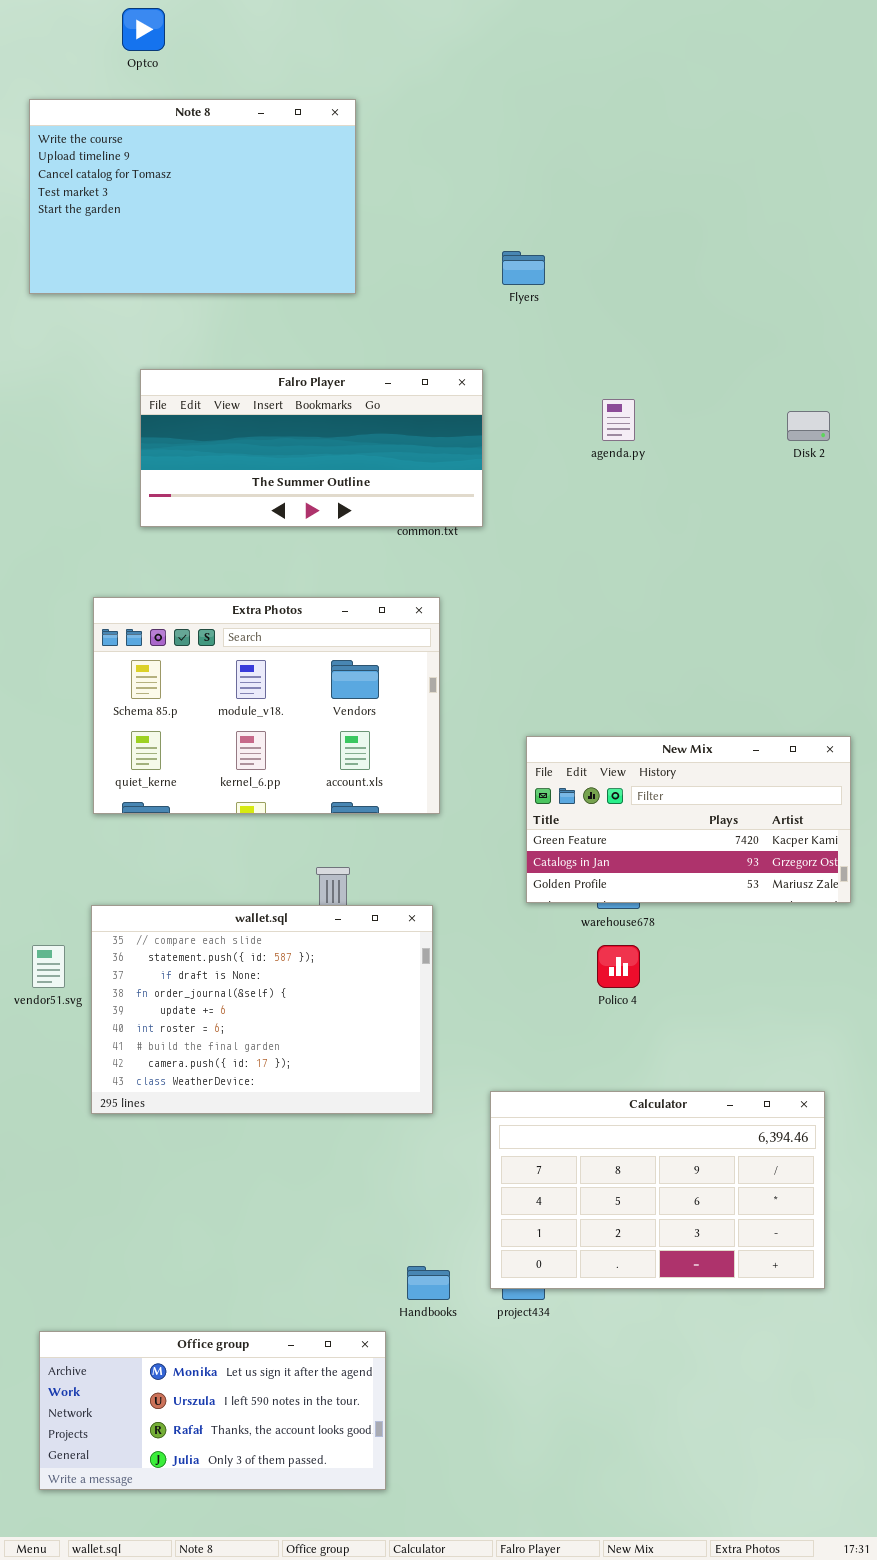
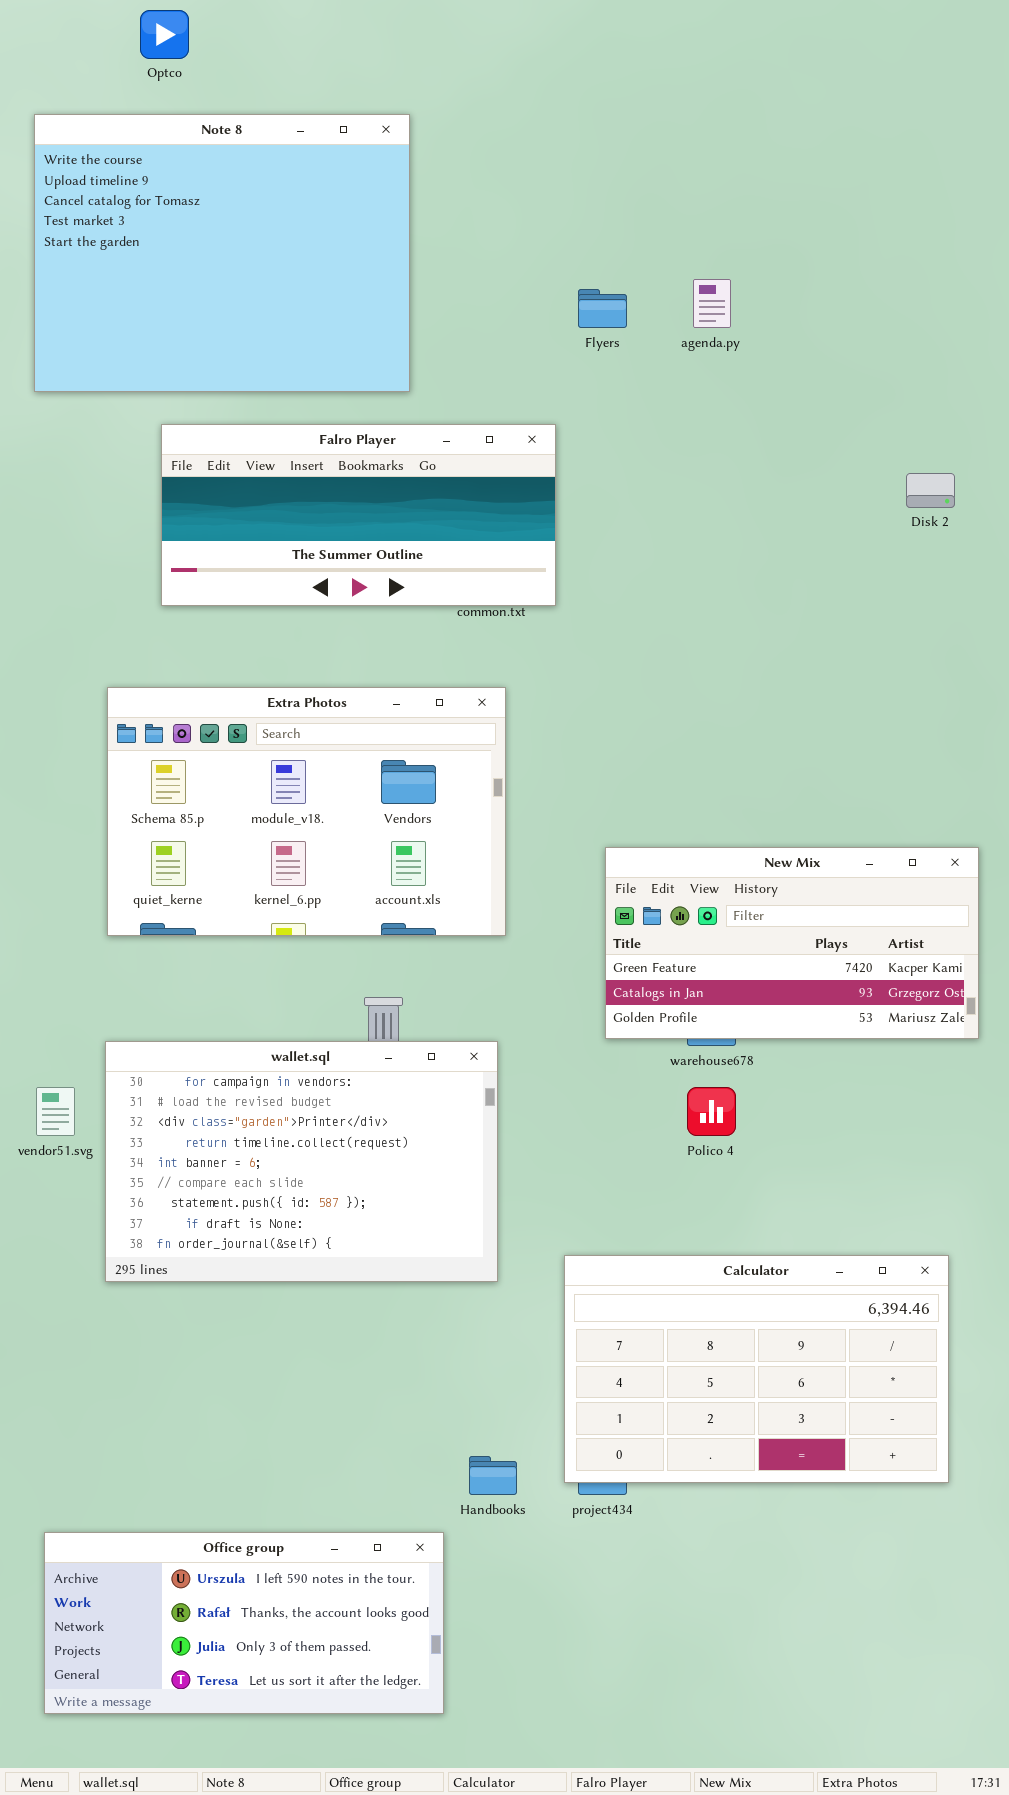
Note 8: [29,99,356,294] -> [34,114,410,392], resized
agenda.py: [602,399,635,441] -> [693,279,731,328], moved
wallet.sql: [91,905,433,1114] -> [105,1041,498,1282], scrolled up 5 rows
Office group: [39,1331,386,1490] -> [44,1532,444,1714], scrolled down 1 row

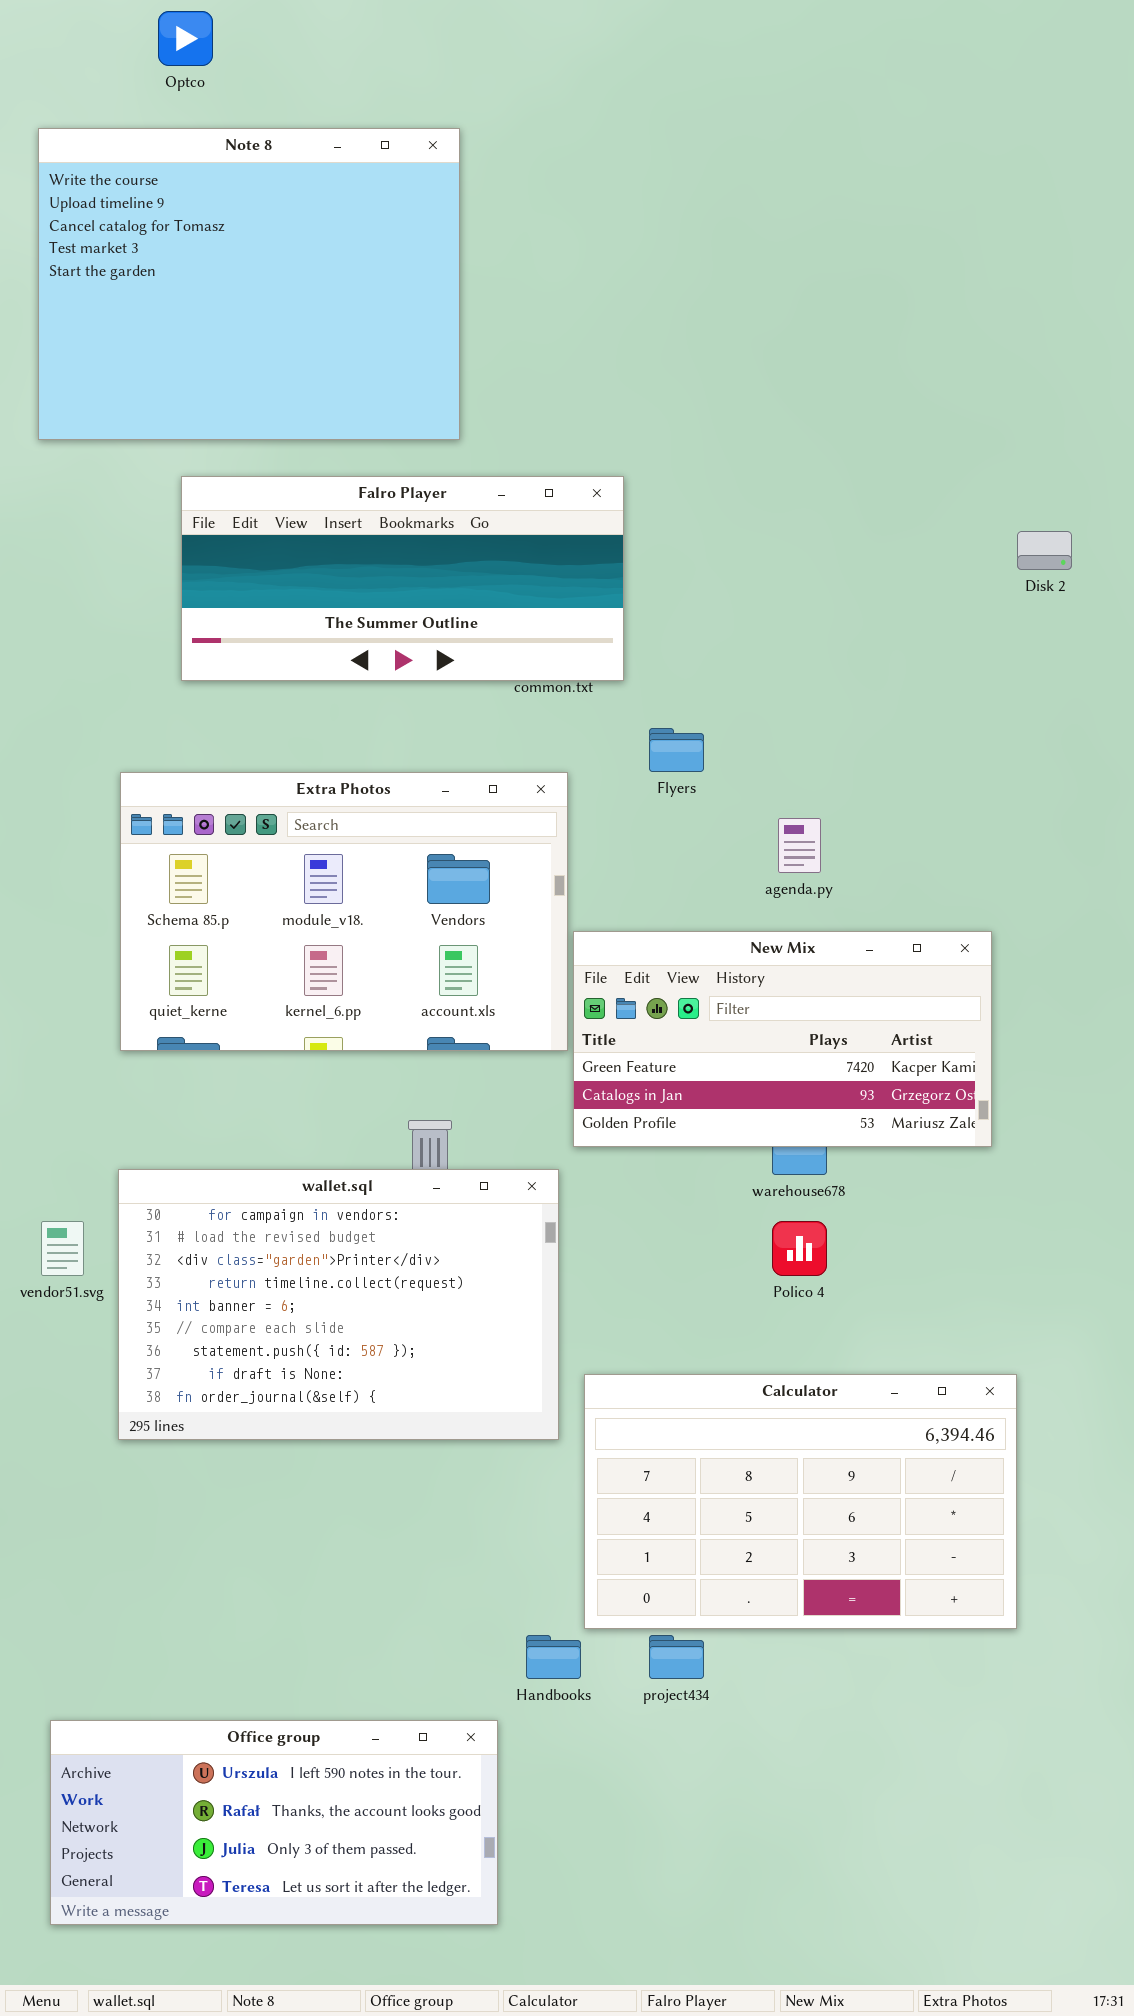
agenda.py: [693,279,731,328] -> [778,818,821,873], moved
Flyers: [578,289,627,328] -> [649,728,704,772], moved
New Mix: [605,847,979,1039] -> [573,931,992,1147], moved
Calculator: [564,1255,949,1483] -> [584,1374,1017,1629], moved

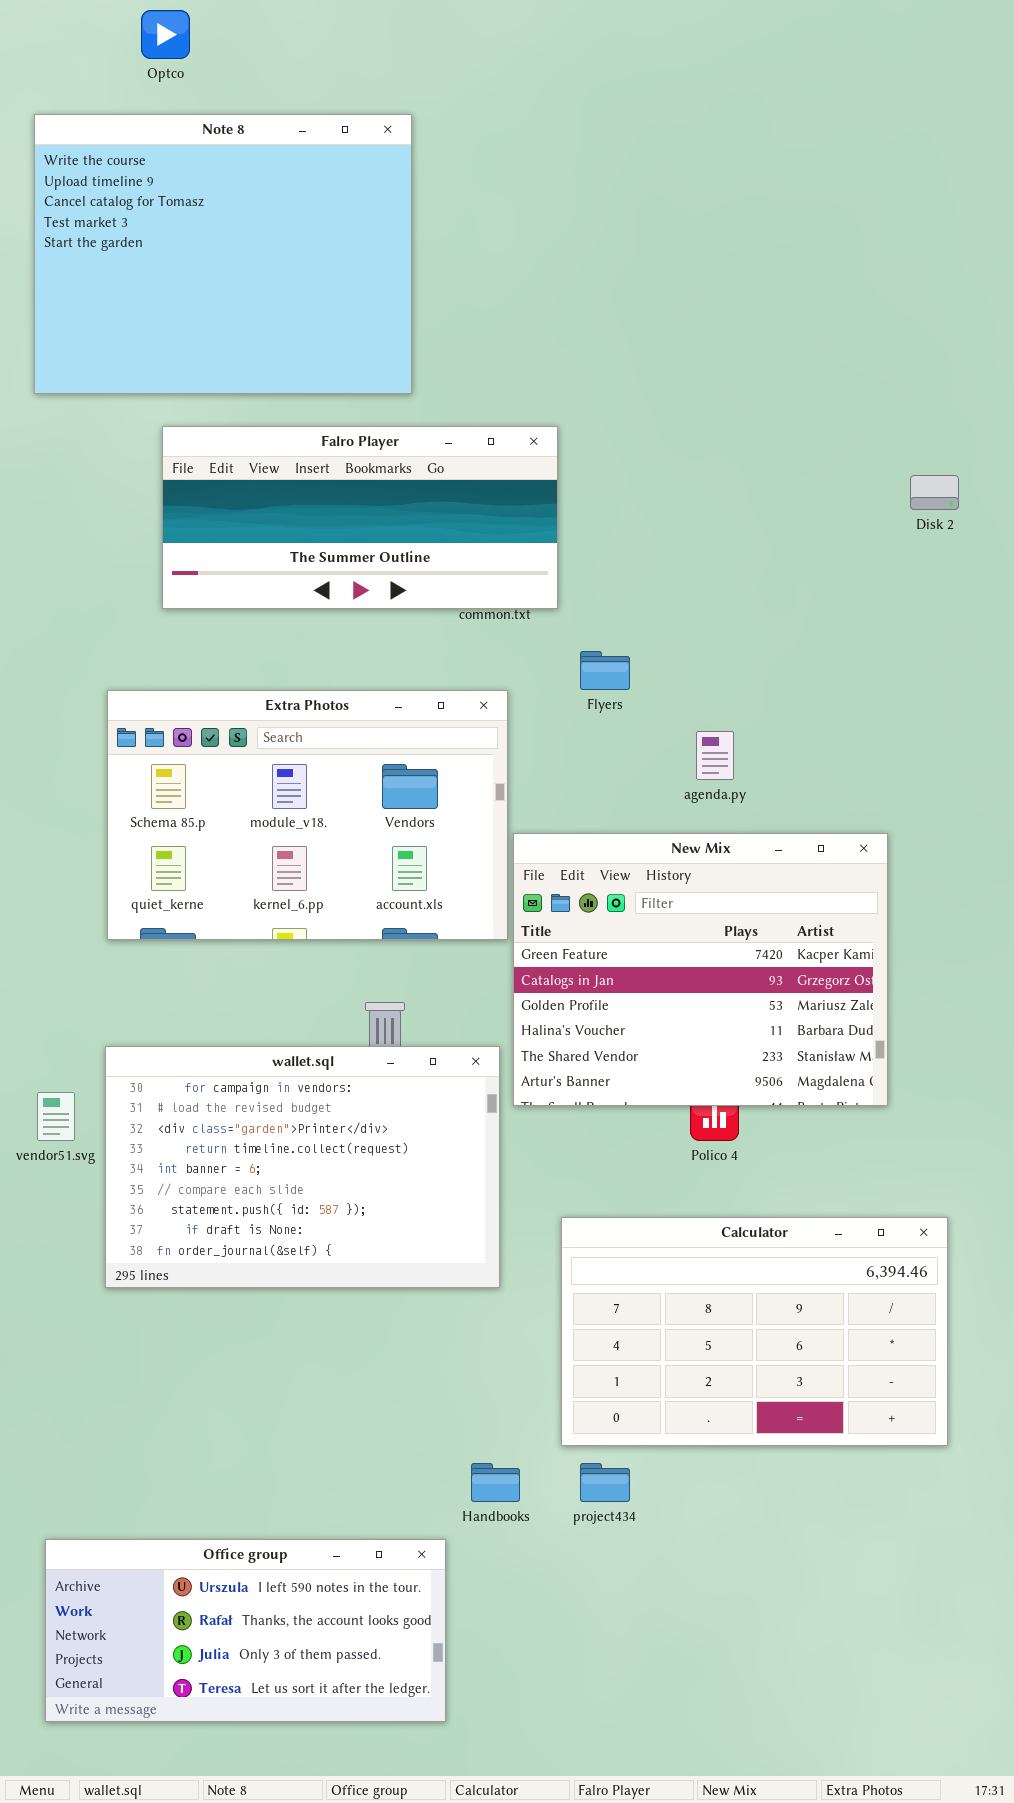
New Mix: [573,931,992,1147] -> [513,833,888,1106], resized
Calculator: [584,1374,1017,1629] -> [561,1217,948,1446], moved

